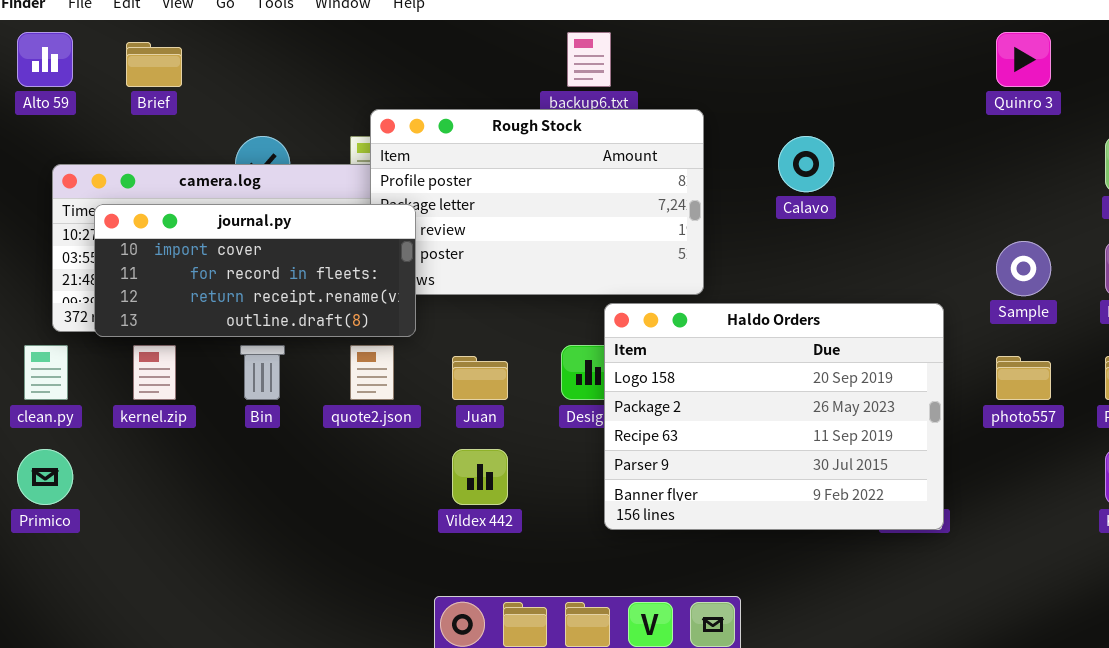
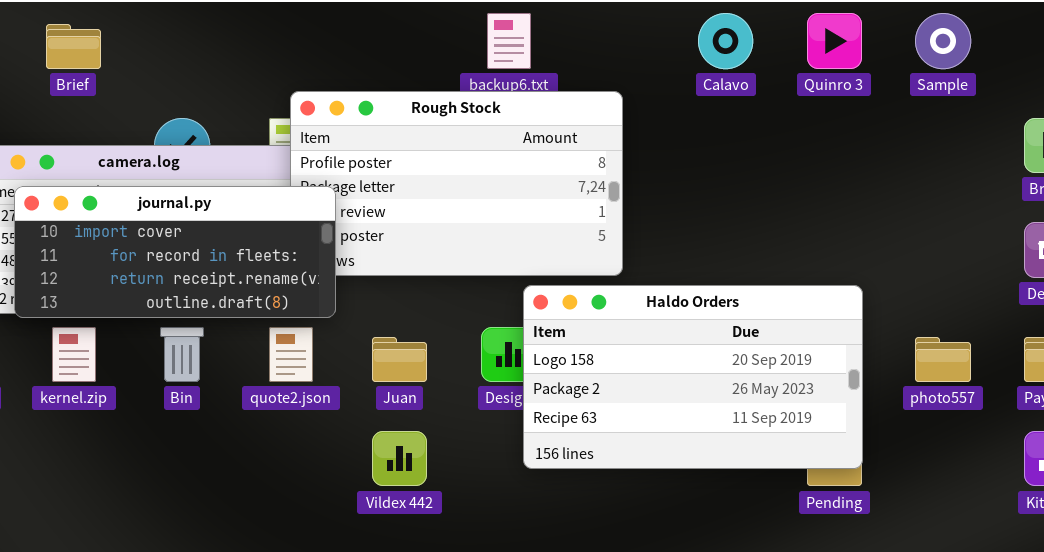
Quinro 3: [996,32,1051,87] -> [807,13,862,69], moved
Calavo: [778,136,834,192] -> [698,13,753,69], moved
Sample: [996,241,1051,296] -> [915,13,971,69], moved
Haldo Orders: [604,303,944,530] -> [523,285,863,469], resized

